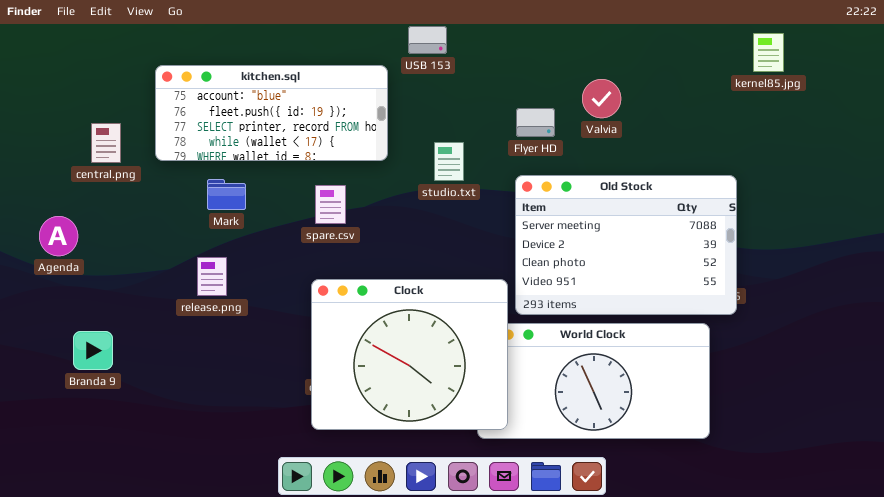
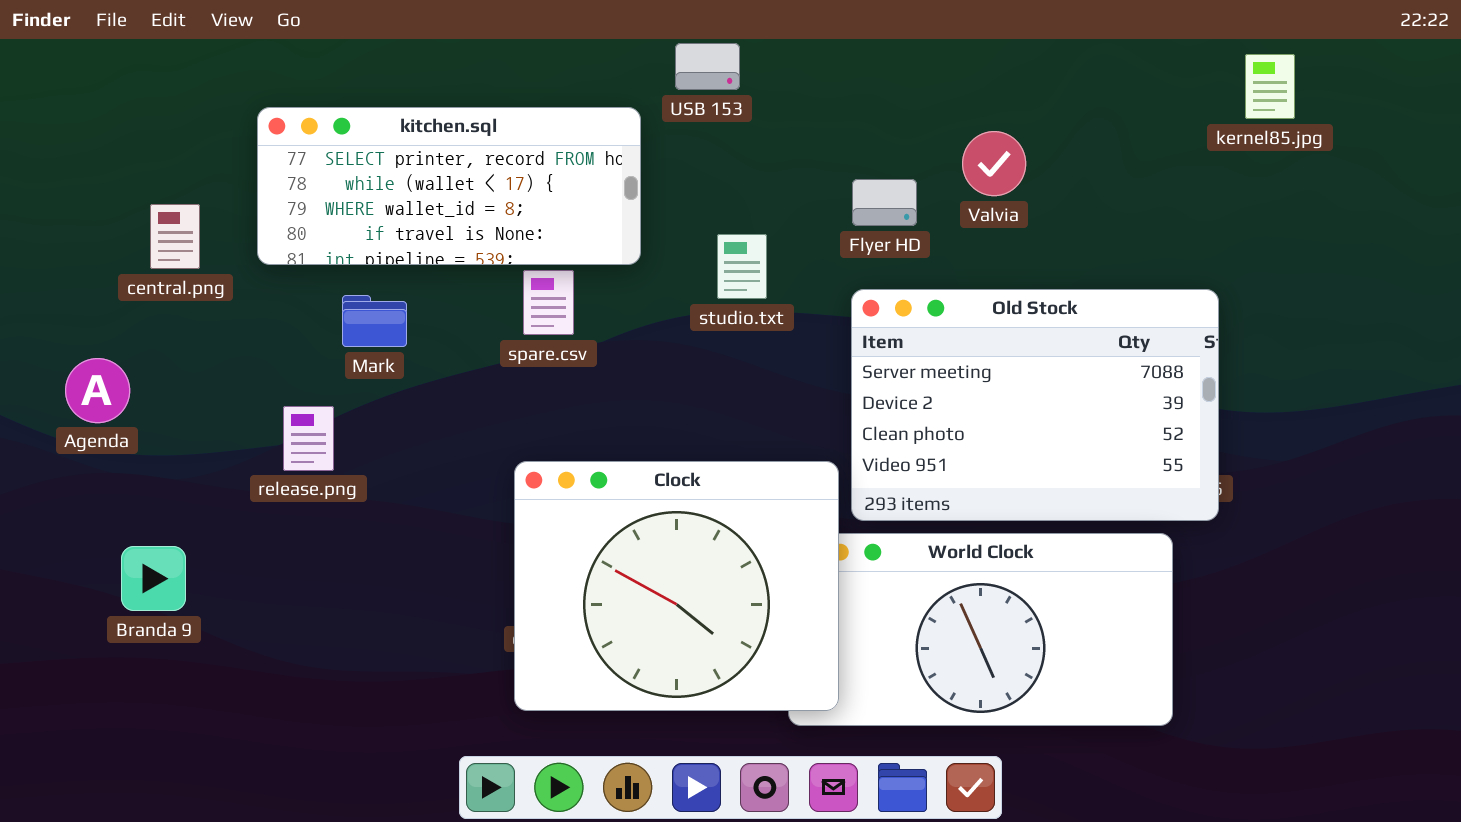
kitchen.sql: [155,65,388,161] -> [257,107,641,265], scrolled down 2 rows
spare.csv: [315,185,346,224] -> [523,270,574,335], moved
release.png: [197,257,227,296] -> [283,406,334,471], moved

